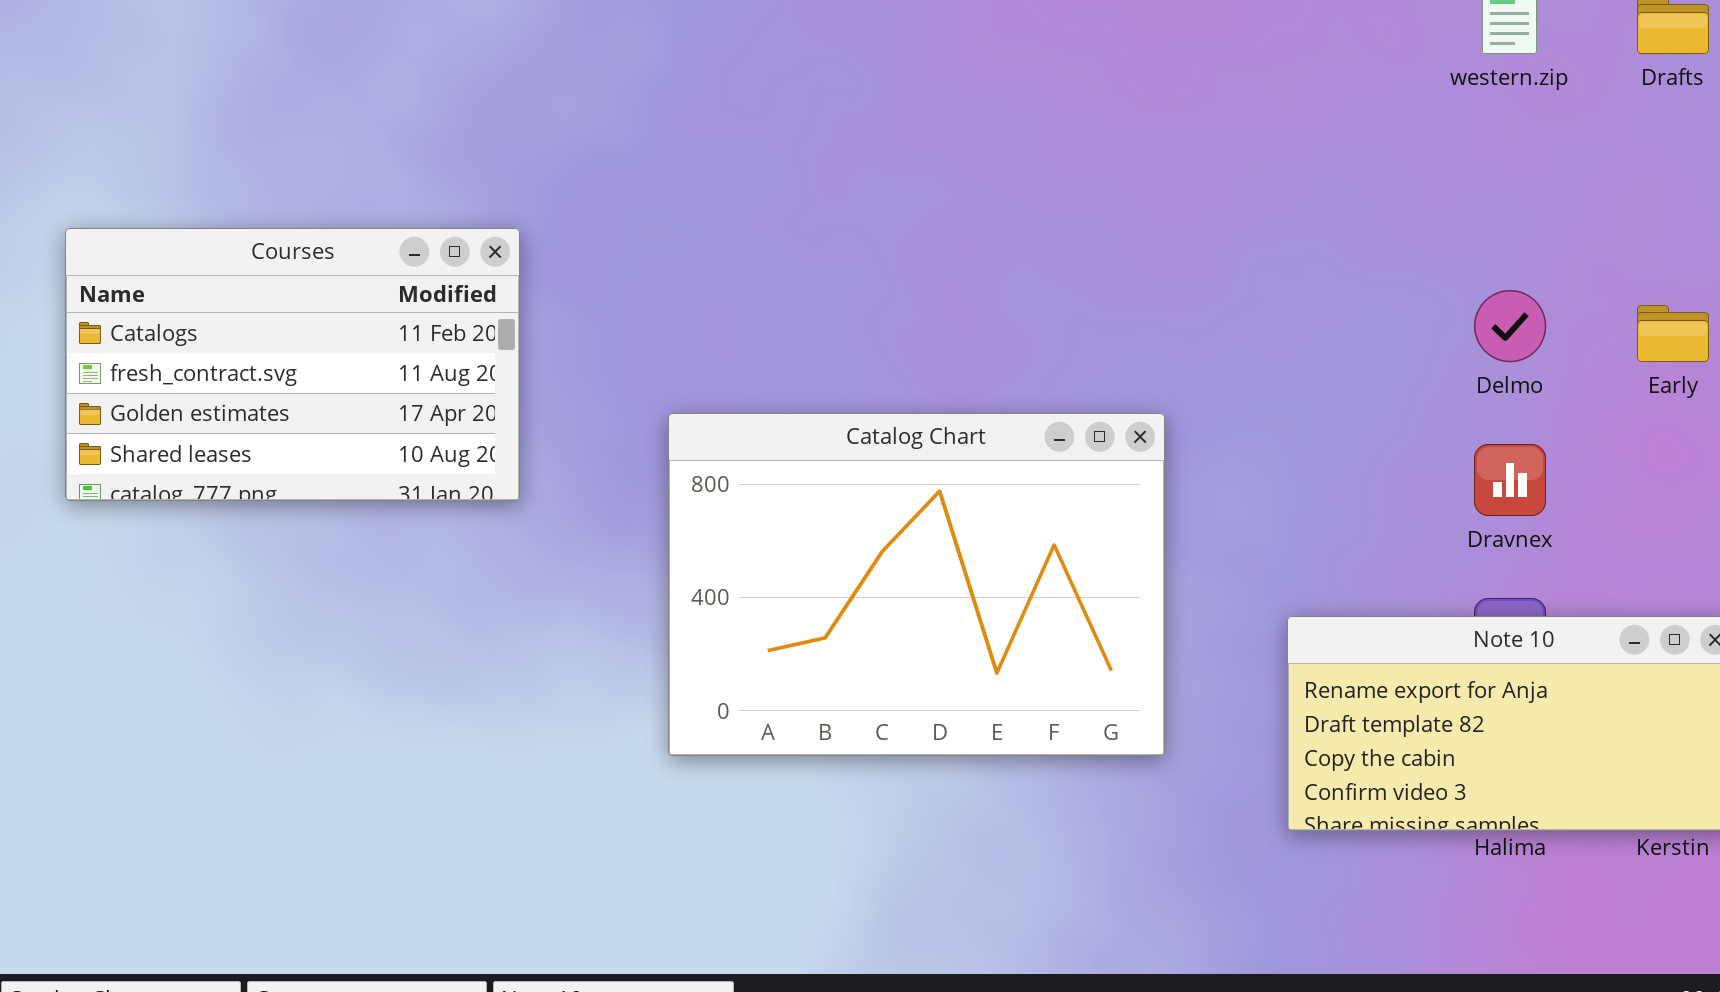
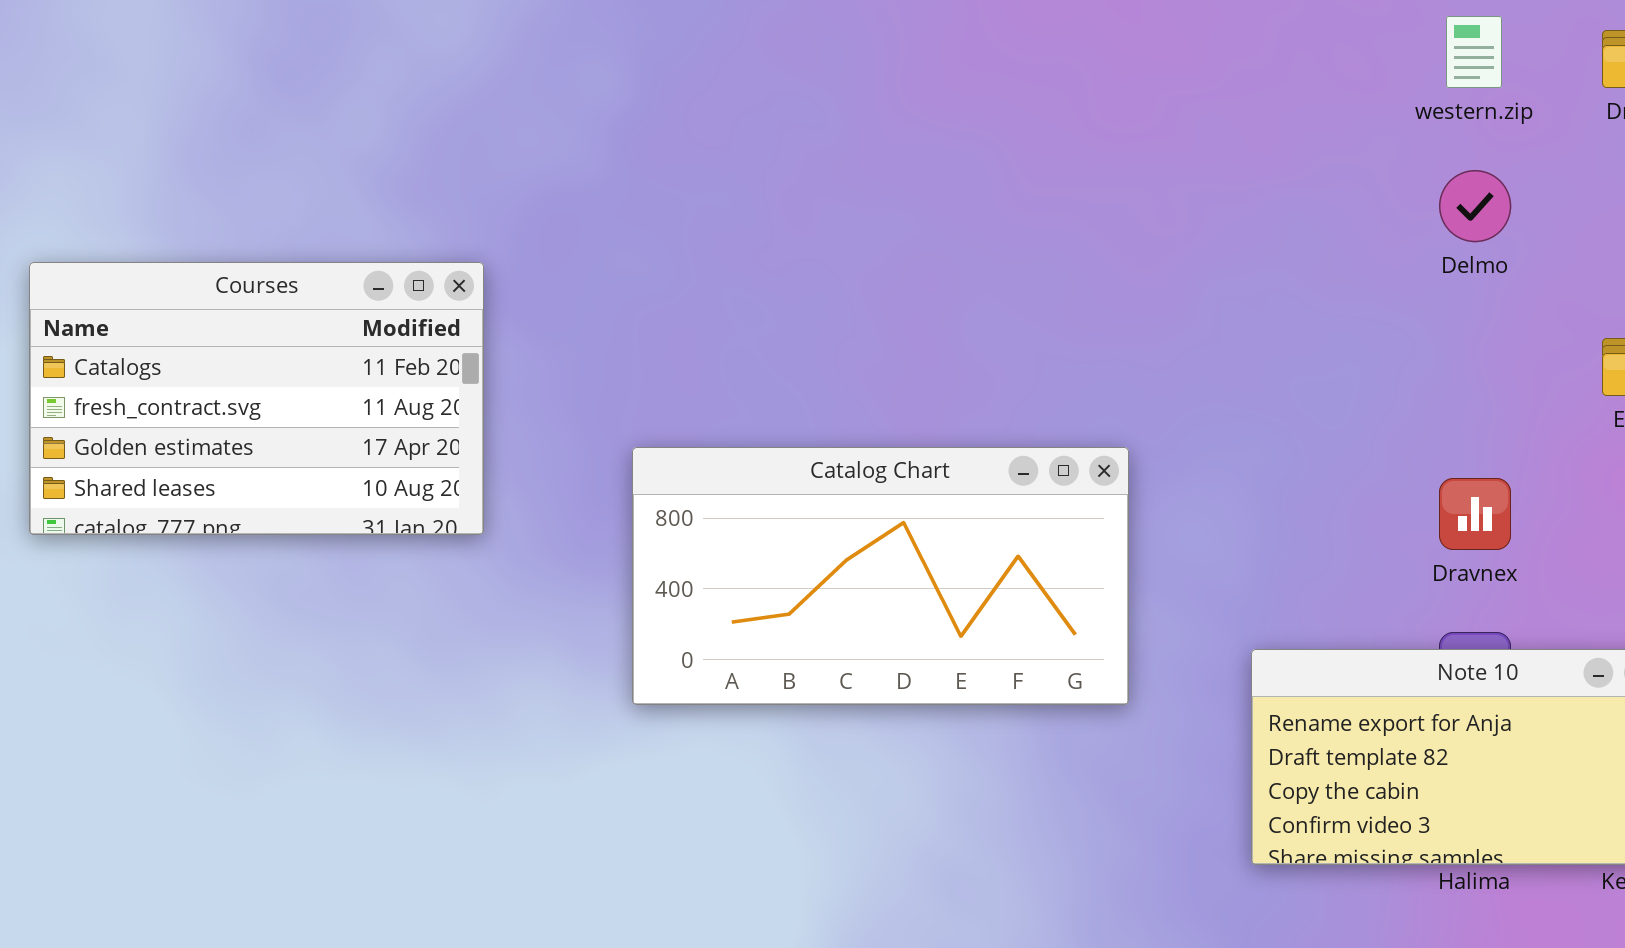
Delmo: [1474,290,1546,362] -> [1439,170,1511,242], moved
Catalog Chart: [668,413,1165,756] -> [632,447,1129,705], resized

